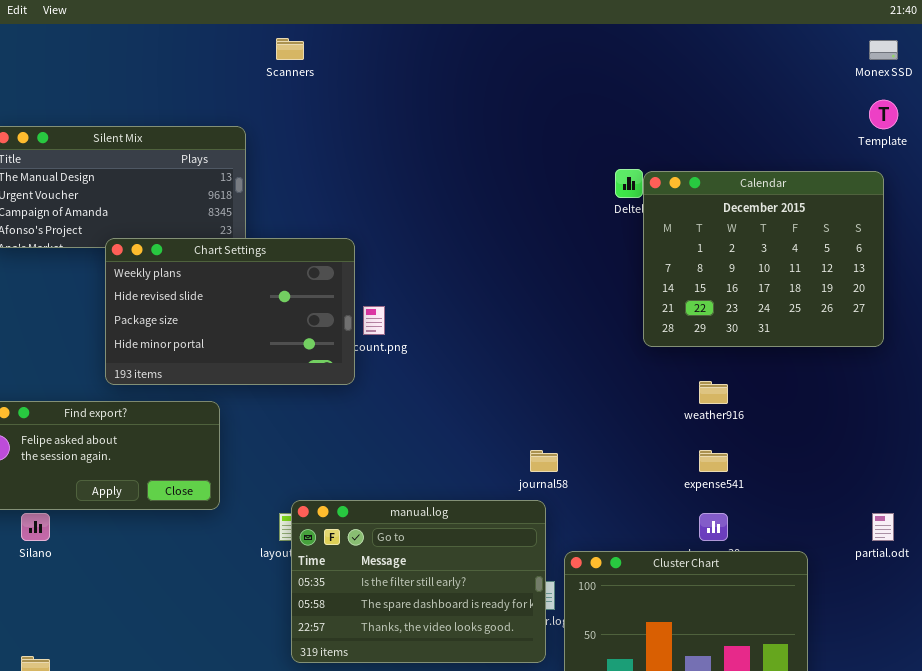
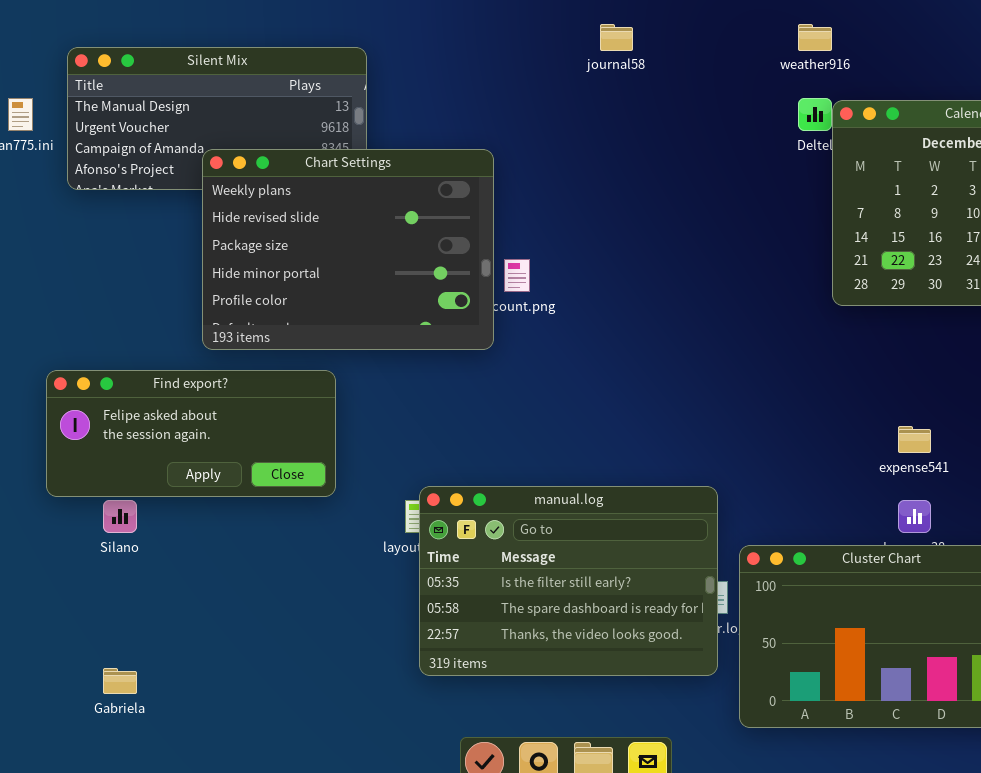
Chart Settings: [105,238,355,385] -> [202,149,494,350], resized
weather916: [699,381,728,404] -> [798,24,832,51], moved
journal58: [530,450,558,472] -> [600,24,633,51], moved

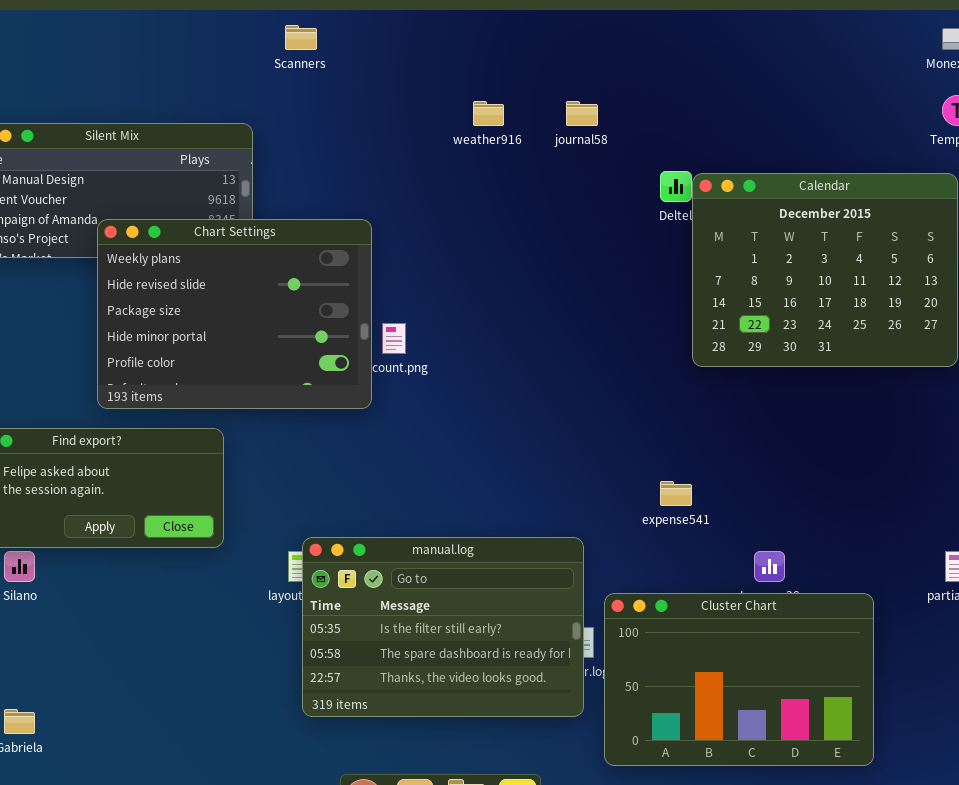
journal58: [600,24,633,51] -> [566,101,598,126], moved
weather916: [798,24,832,51] -> [473,101,504,126], moved
expense541: [898,426,931,453] -> [660,481,692,506], moved

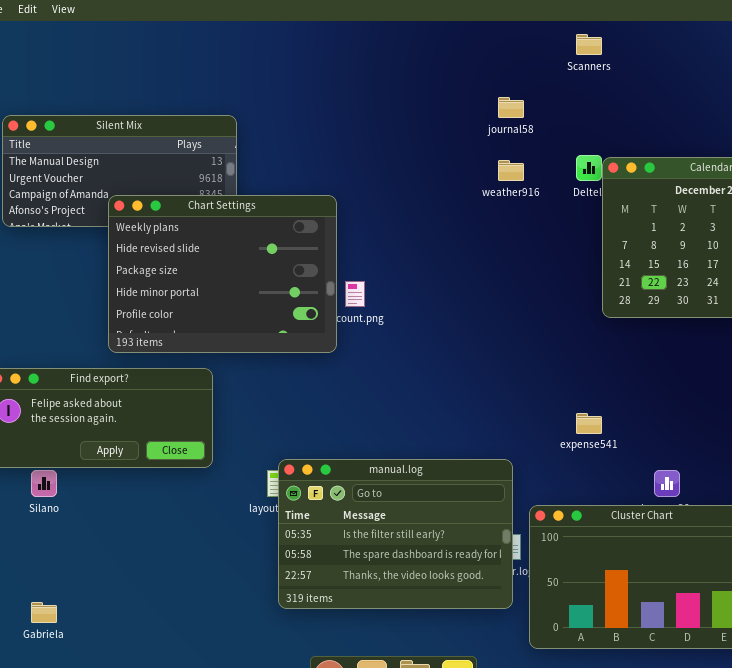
Scanners: [285,25,317,50] -> [576,34,602,55], moved
weather916: [473,101,504,126] -> [498,160,524,181], moved

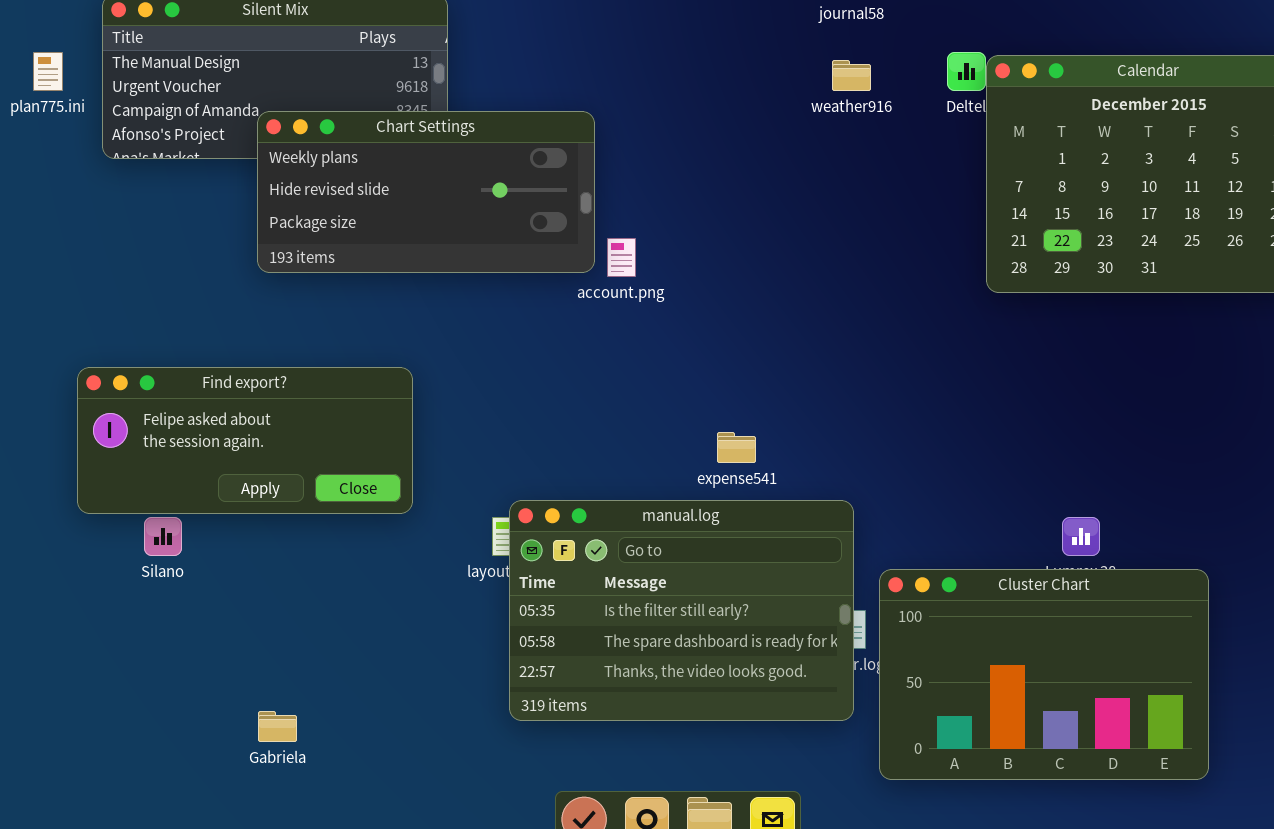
Chart Settings: [108,195,337,353] -> [257,111,595,273], resized
expense541: [576,413,602,434] -> [717,432,756,463], moved
Gabriela: [31,602,57,623] -> [258,711,297,742], moved

